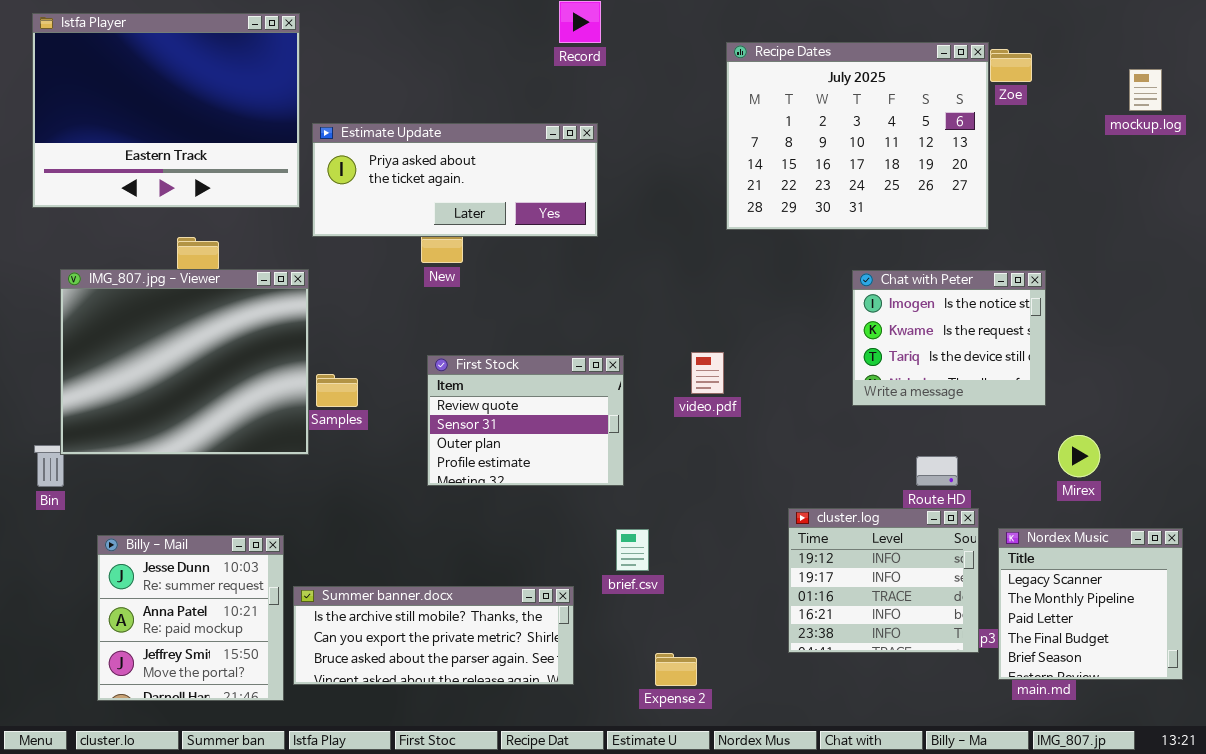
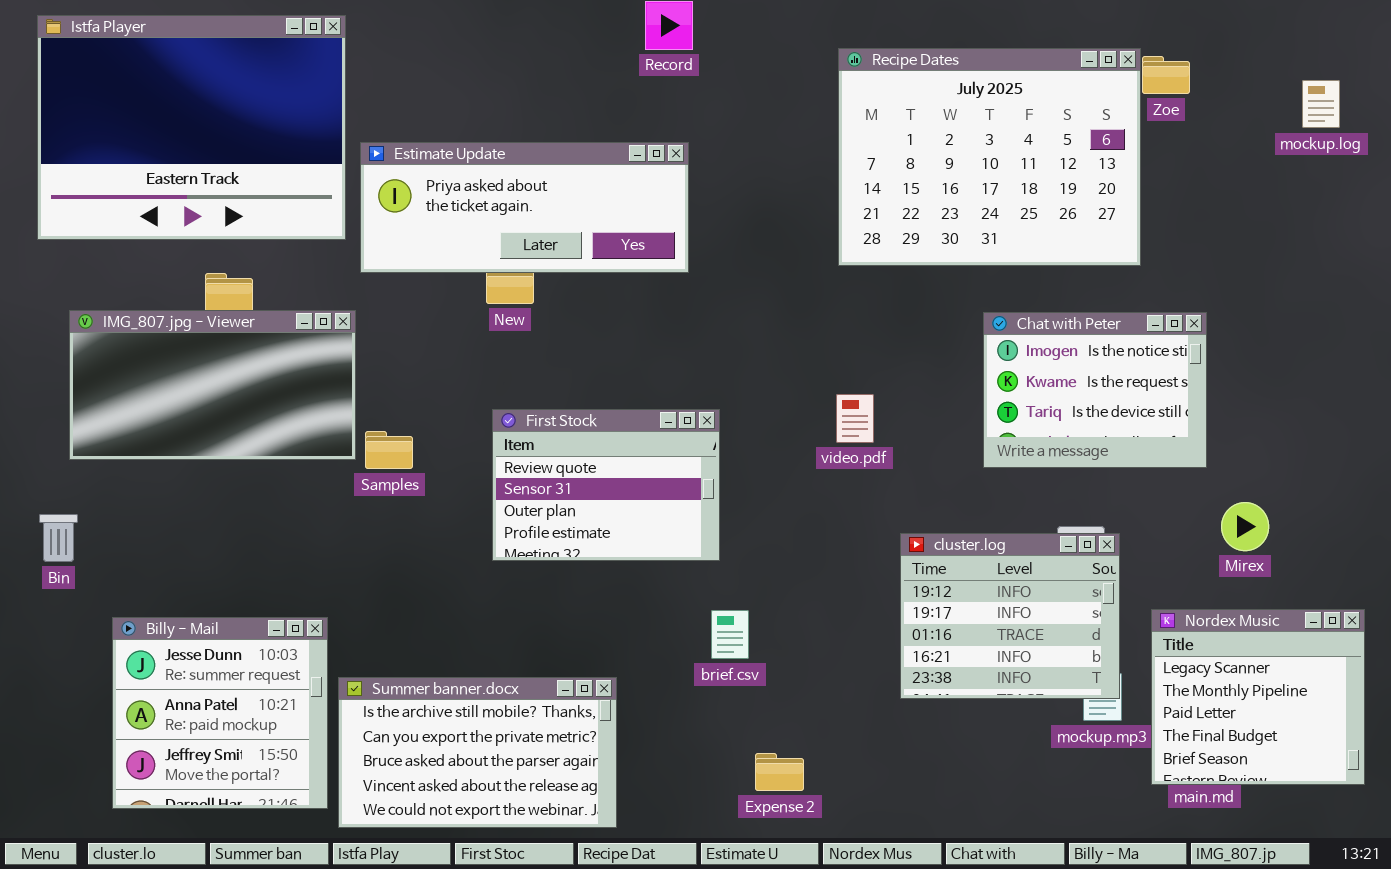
IMG_807.jpg - Viewer: [60,269,309,455] -> [69,310,356,460], resized
video.pdf: [691,352,724,394] -> [836,394,874,443], moved
cluster.log: [788,508,979,653] -> [900,533,1120,699], moved
Summer banner.docx: [293,586,574,685] -> [338,677,617,828], resized

